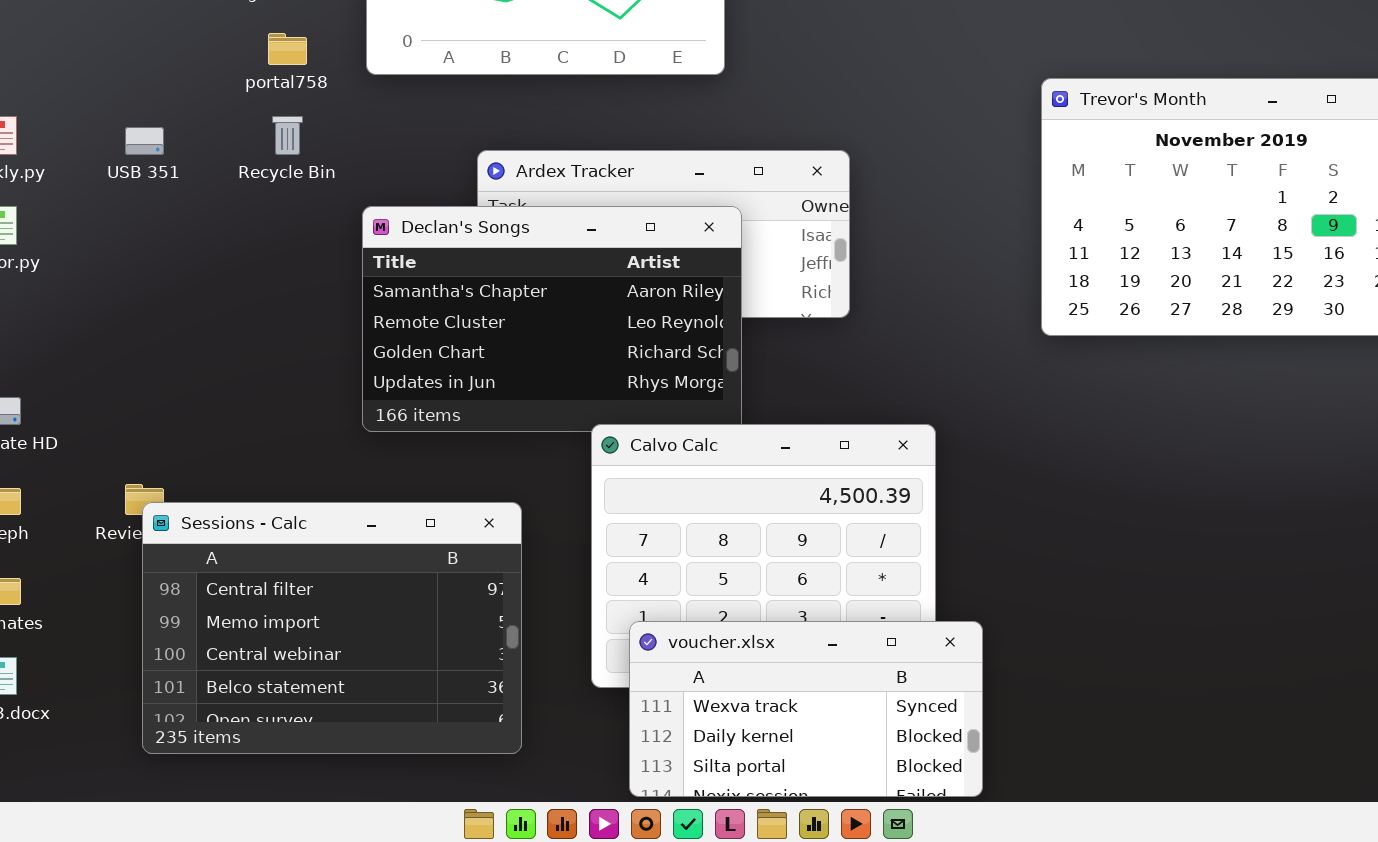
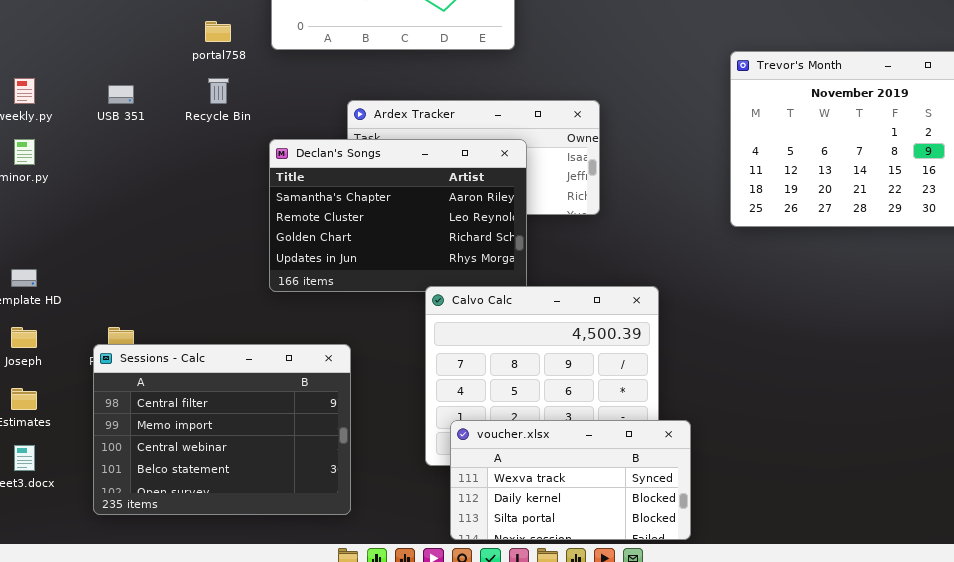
Sessions - Calc: [142,502,522,754] -> [93,344,351,515], moved

